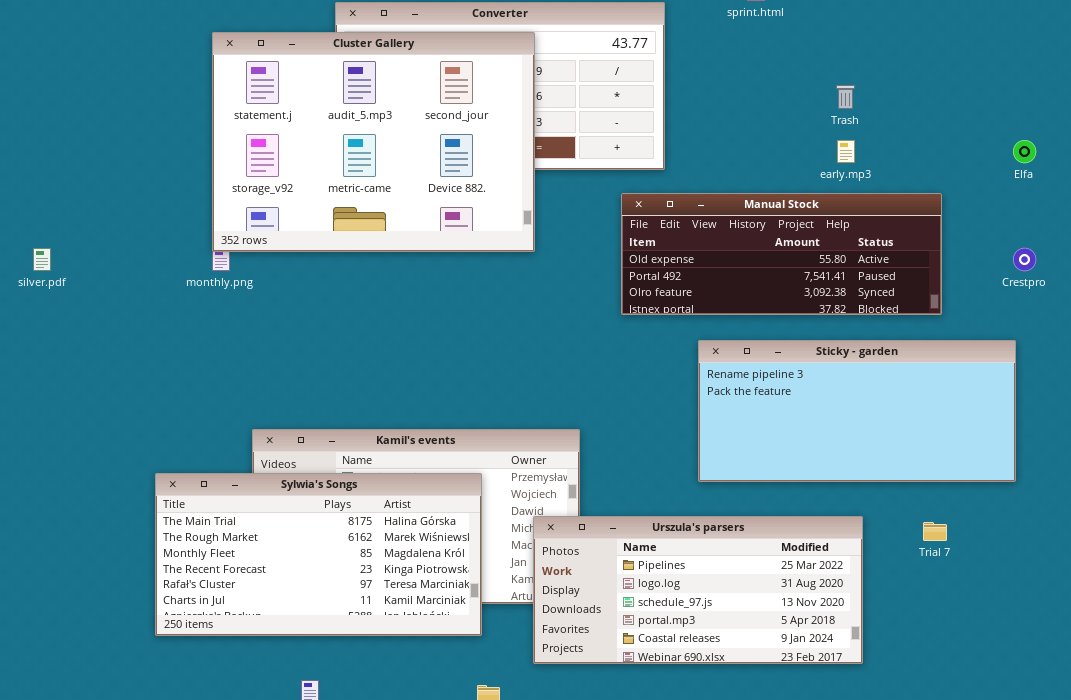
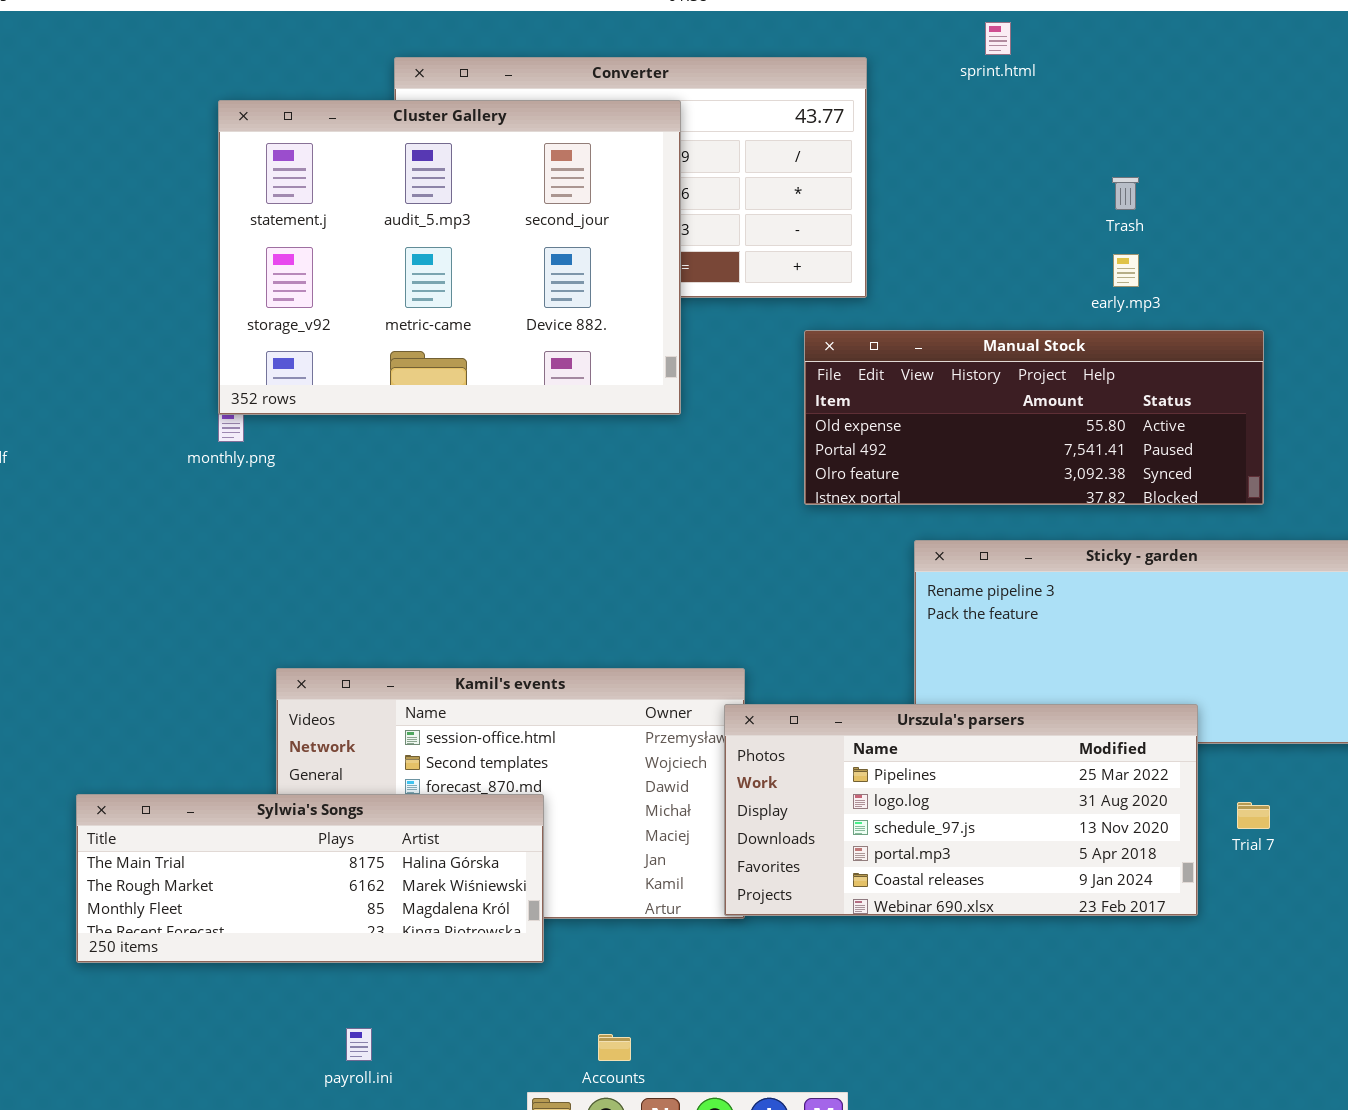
Sylwia's Songs: [155,473,482,636] -> [76,794,544,963], moved, resized
Urszula's parsers: [533,516,863,664] -> [724,704,1198,916], moved

